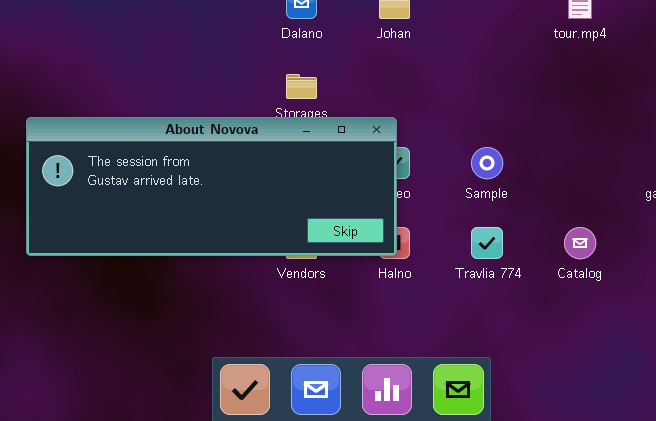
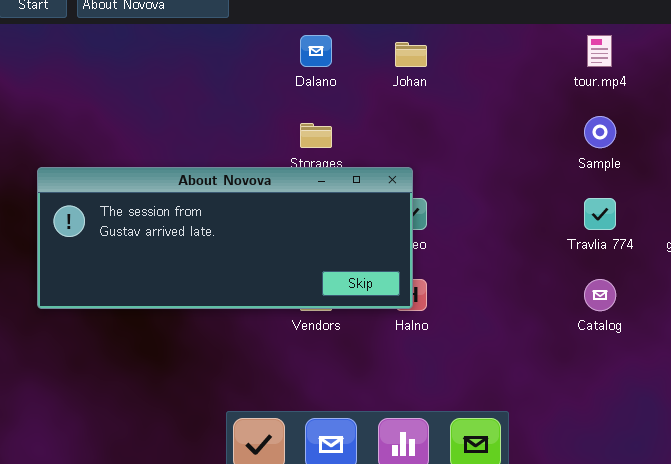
Sample: [471,147,503,179] -> [584,116,616,148], moved
Travlia 774: [471,227,503,259] -> [584,198,616,230], moved

